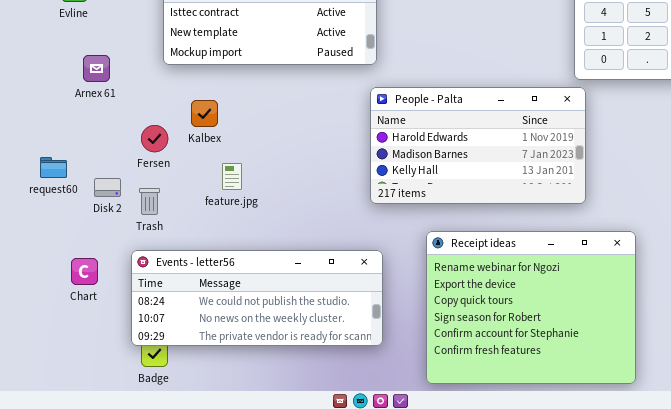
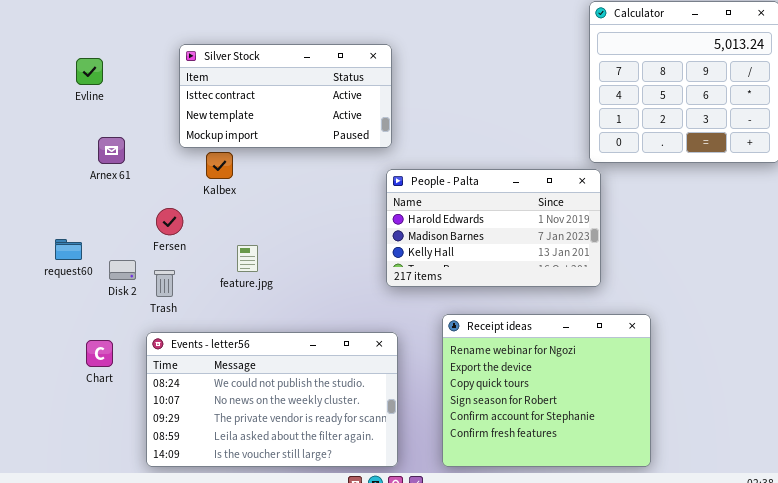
Kalbex: [191,100,218,127] -> [206,152,233,179], moved
Events - letter56: [131,250,383,346] -> [146,332,398,467], resized

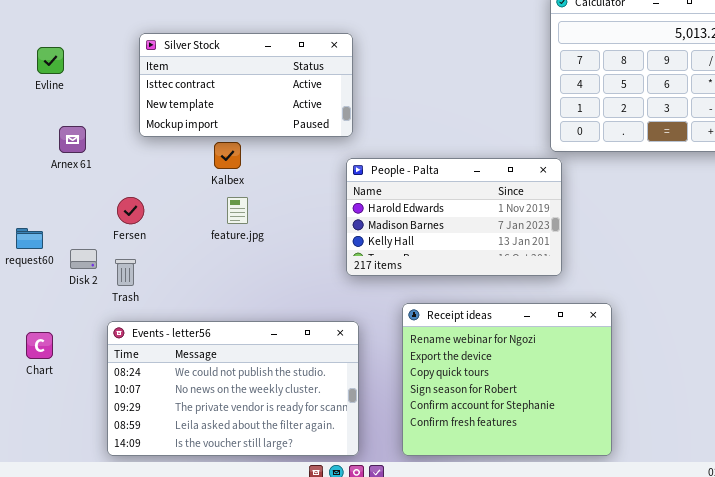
Kalbex: [206,152,233,179] -> [214,142,241,169], moved
feature.jpg: [237,245,258,272] -> [227,197,248,224], moved
Chart: [86,340,113,367] -> [26,332,53,359], moved

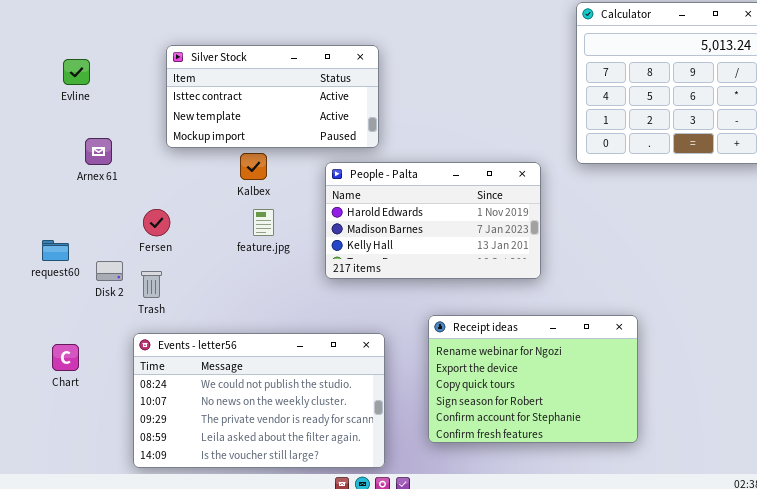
People - Palta: [346,158,562,276] -> [325,162,541,279], moved
Receipt ideas: [402,303,612,456] -> [428,315,638,443], resized

